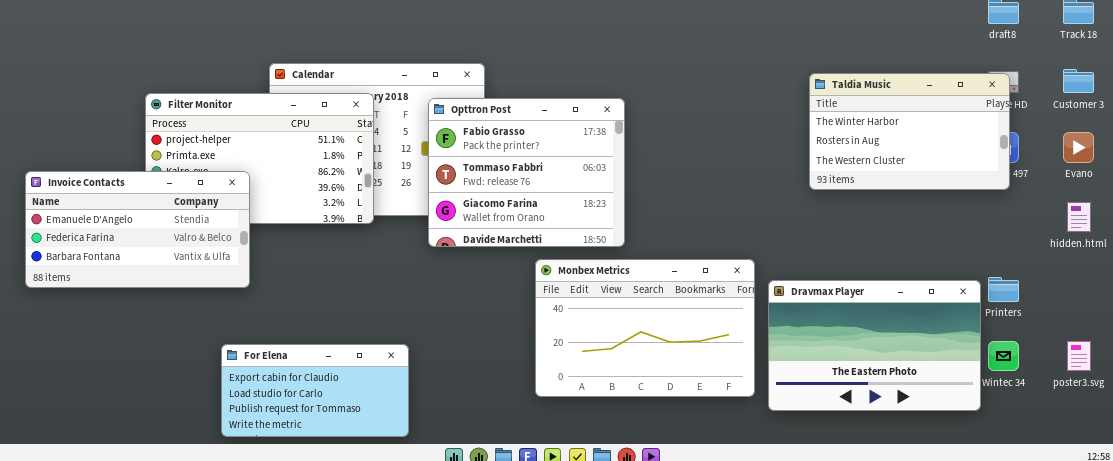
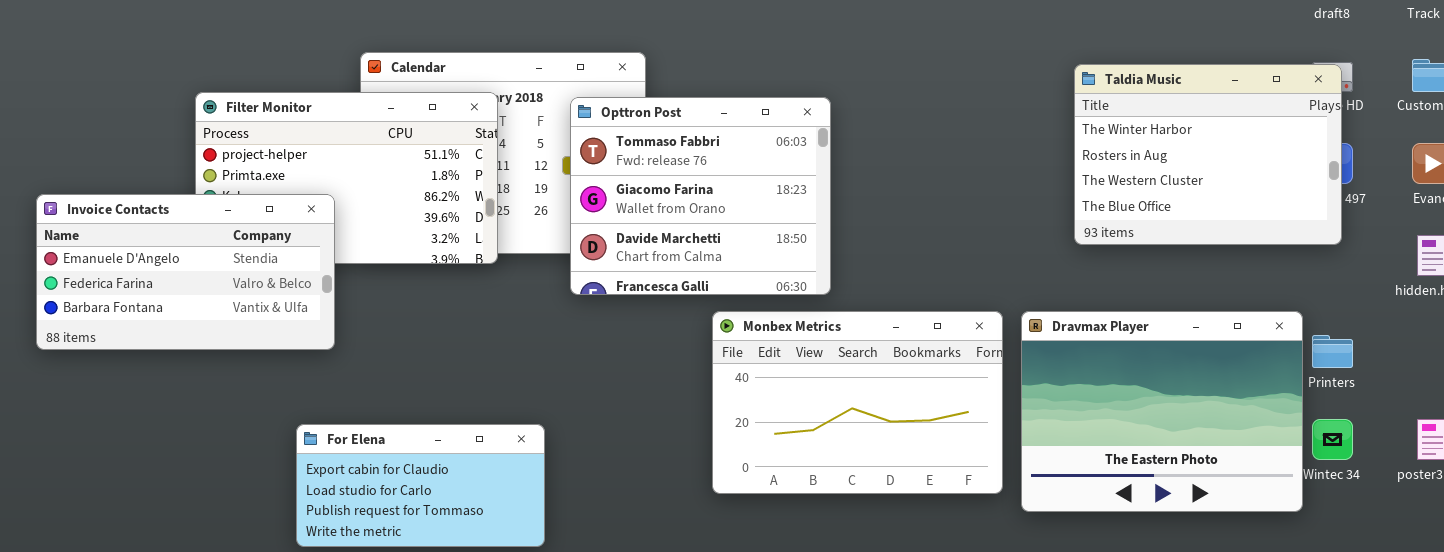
Taldia Music: [809,73,1010,190] -> [1074,64,1342,245], resized
Opttron Post: [428,98,625,247] -> [570,97,831,295], scrolled down 1 row
Dravmax Player: [768,280,981,411] -> [1021,311,1303,512], resized

